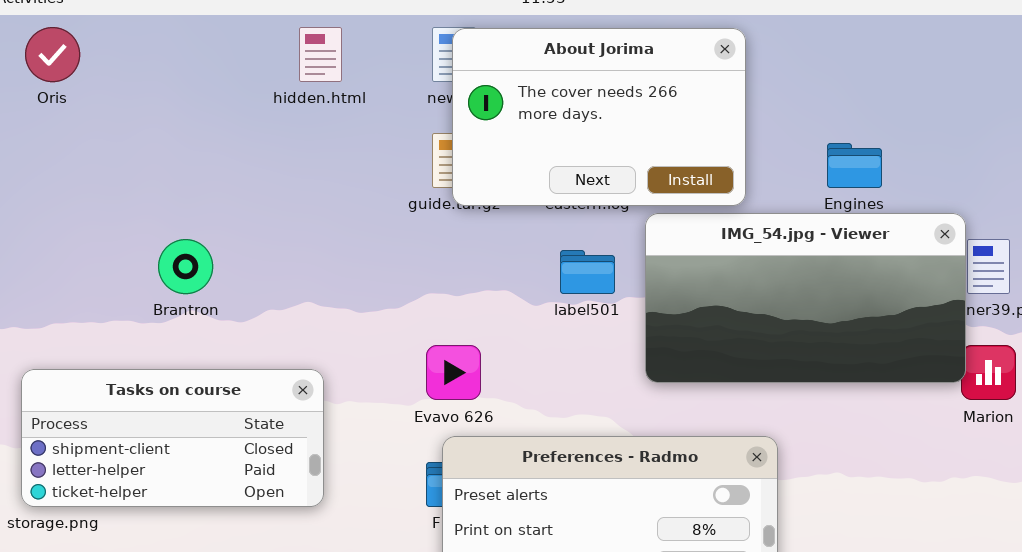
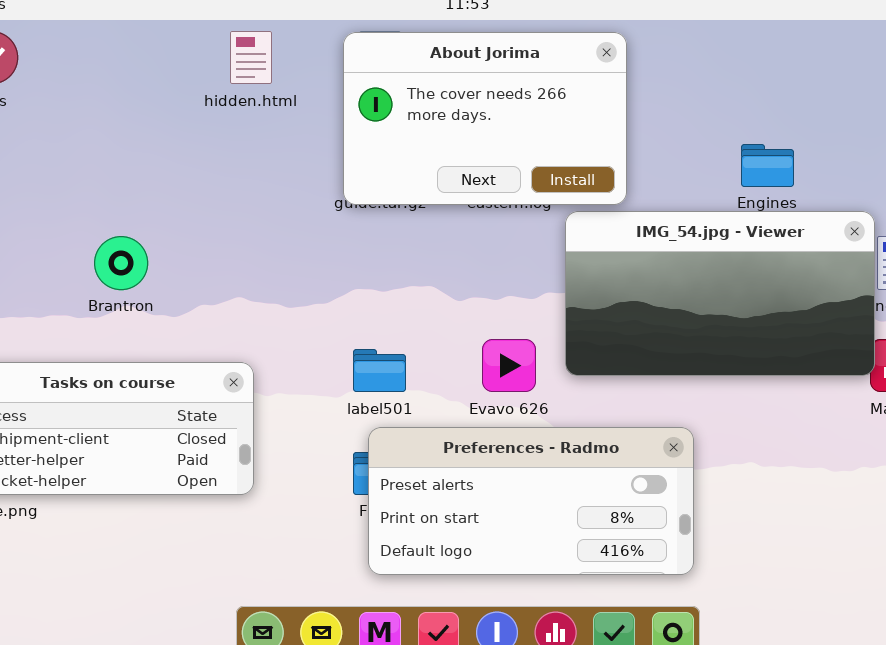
About Jorima: [452,28,746,206] -> [343,32,627,205], moved
label501: [560,250,615,294] -> [353,349,406,392], moved
Evavo 626: [426,345,481,400] -> [482,339,536,392], moved

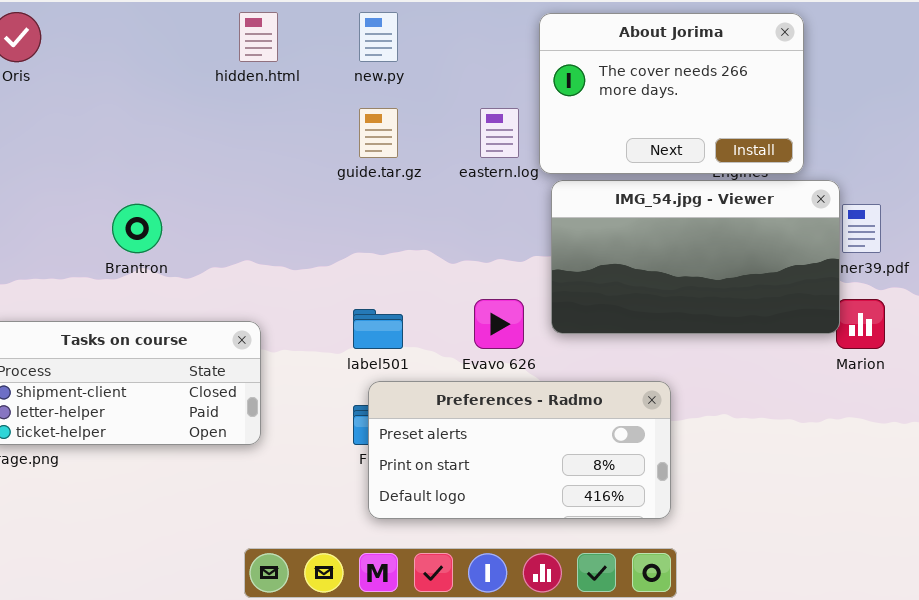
About Jorima: [343,32,627,205] -> [539,13,804,174], moved

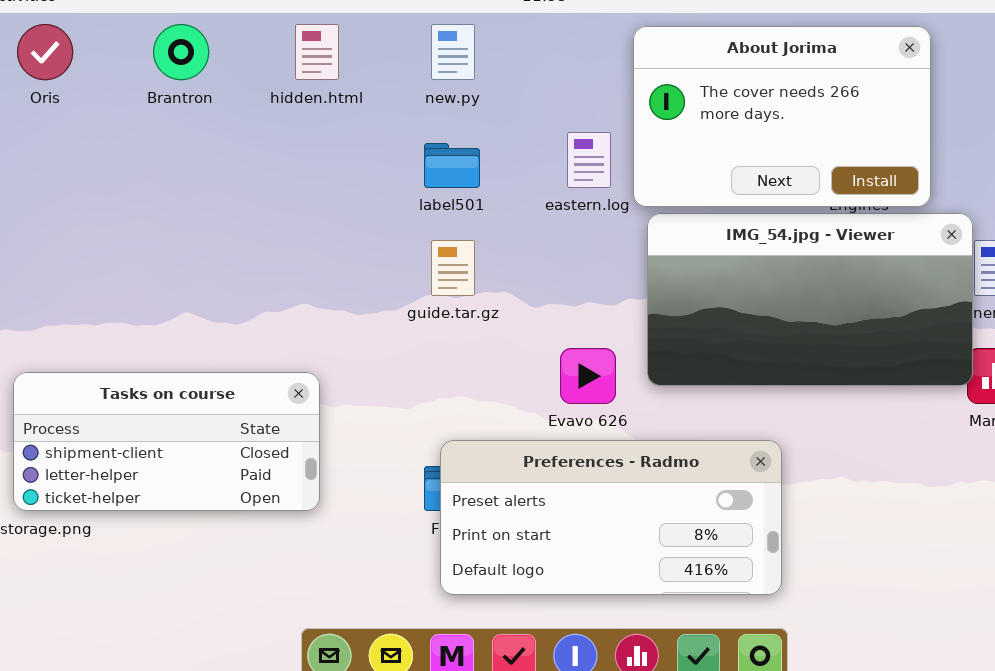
guide.tar.gz: [359,108,398,158] -> [431,240,475,296], moved
Brantron: [112,204,162,253] -> [153,24,209,80], moved
label501: [353,309,403,349] -> [424,143,480,188], moved

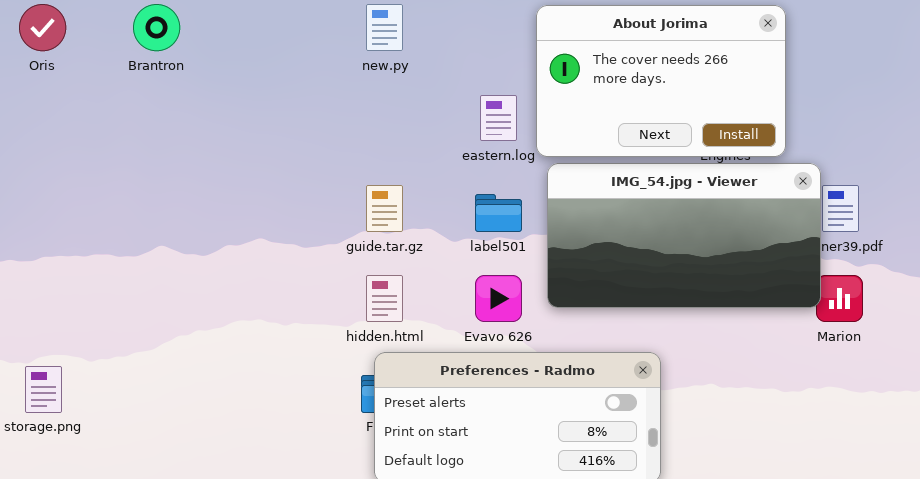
hidden.html: [295,24,339,80] -> [366,275,403,322], moved
label501: [424,143,480,188] -> [475,194,522,232], moved
Tasks on course: [13,372,320,511] -> none, closed

